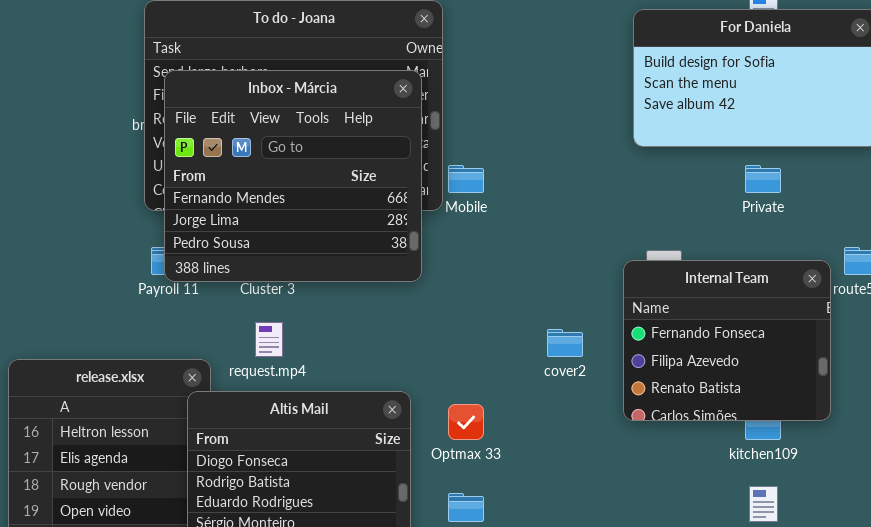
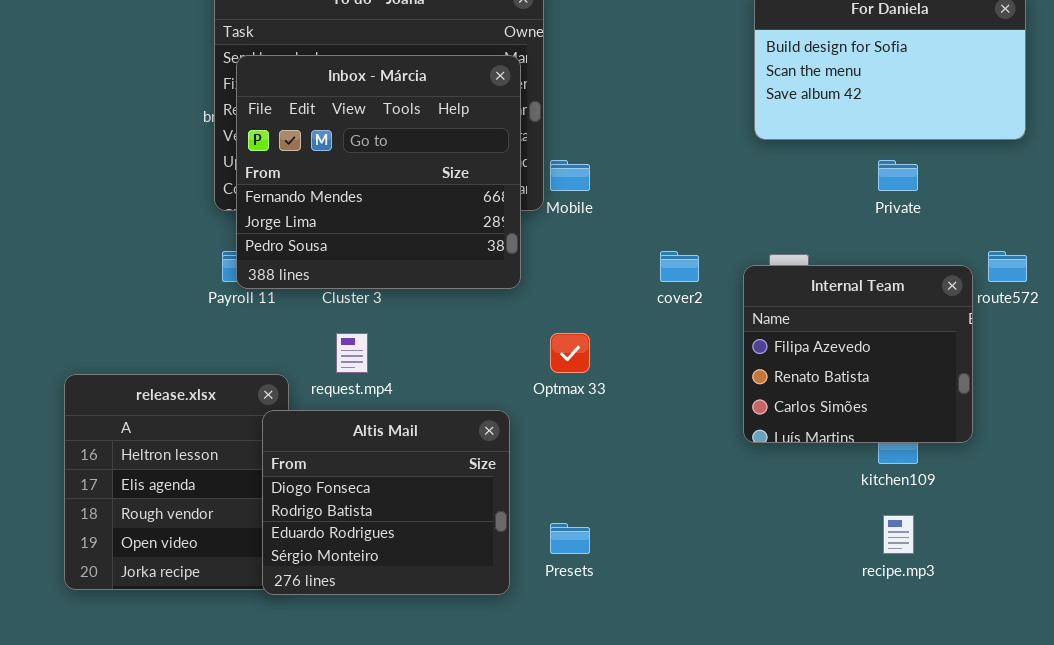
Internal Team: [623,260,831,421] -> [743,265,973,443], scrolled down 1 row
cover2: [547,329,583,357] -> [660,251,699,282], moved
Optmax 33: [448,404,484,440] -> [550,333,590,373], moved

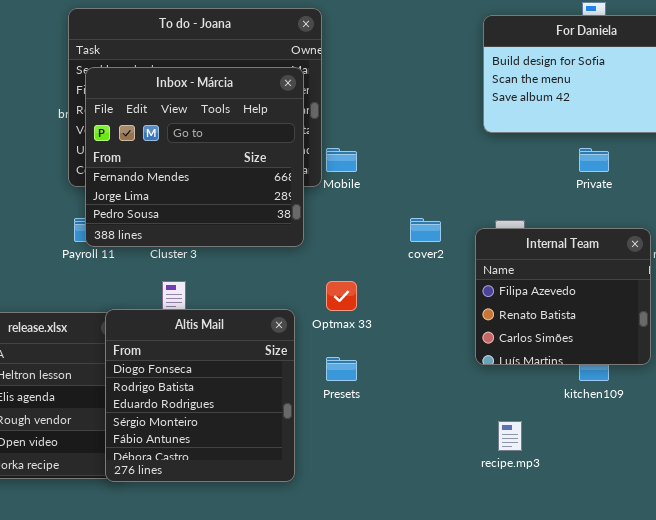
Altis Mail: [262,410,510,595] -> [105,309,295,482], resized
recipe.mp3: [883,515,914,554] -> [498,421,522,451], moved
Presets: [550,523,590,554] -> [326,357,357,381], moved

